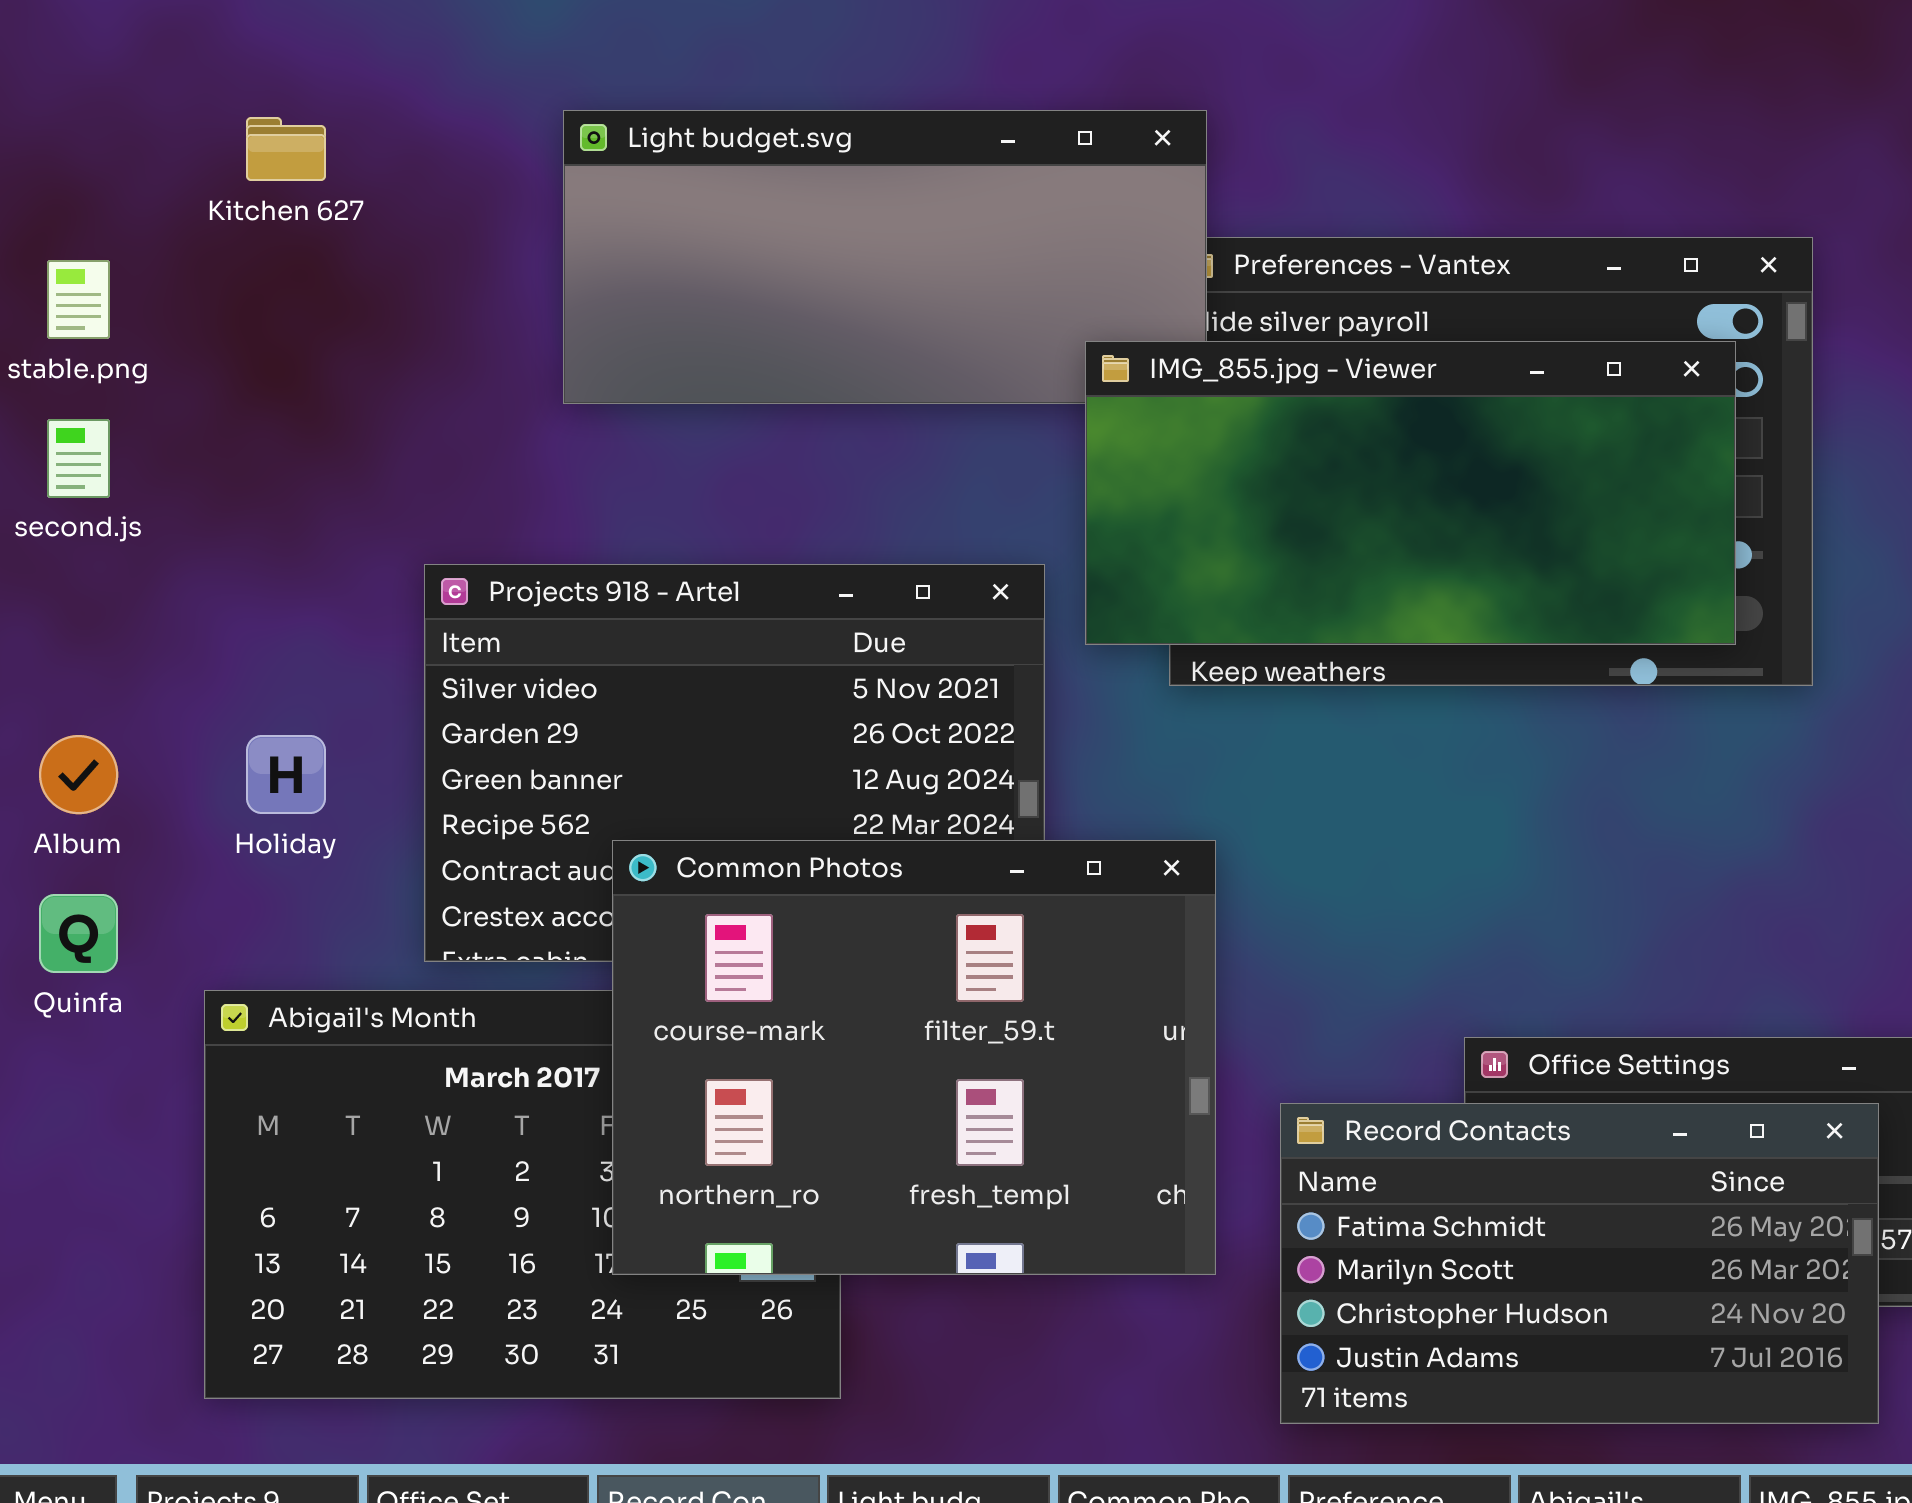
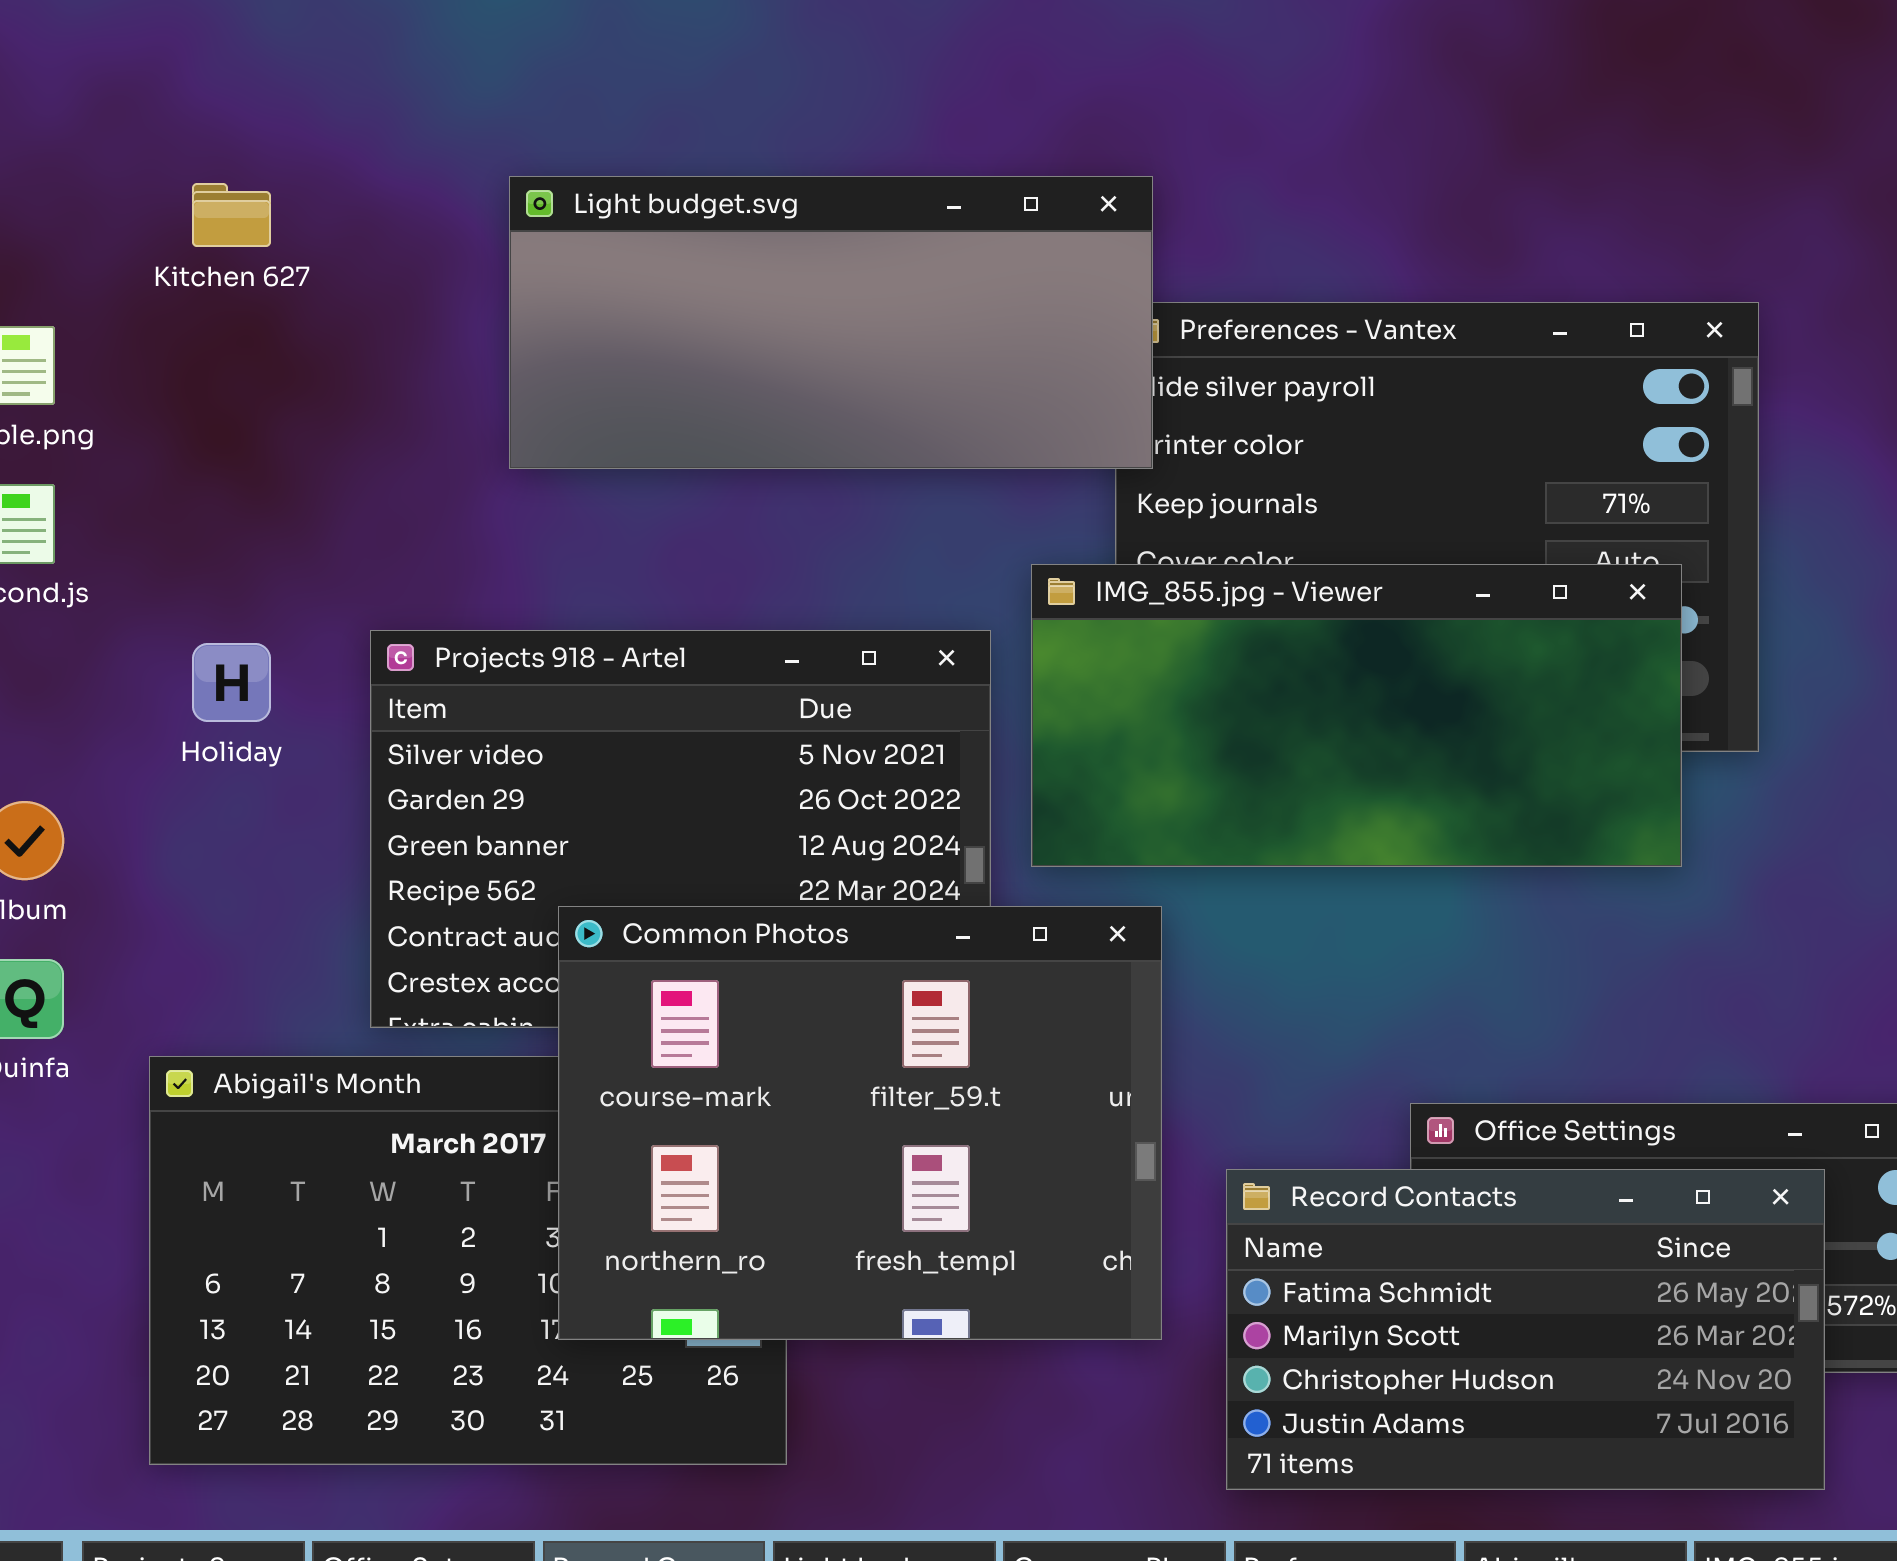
IMG_855.jpg - Viewer: [1085,341,1736,645] -> [1031,564,1682,867], moved
Holiday: [246,735,326,814] -> [192,643,271,722], moved

